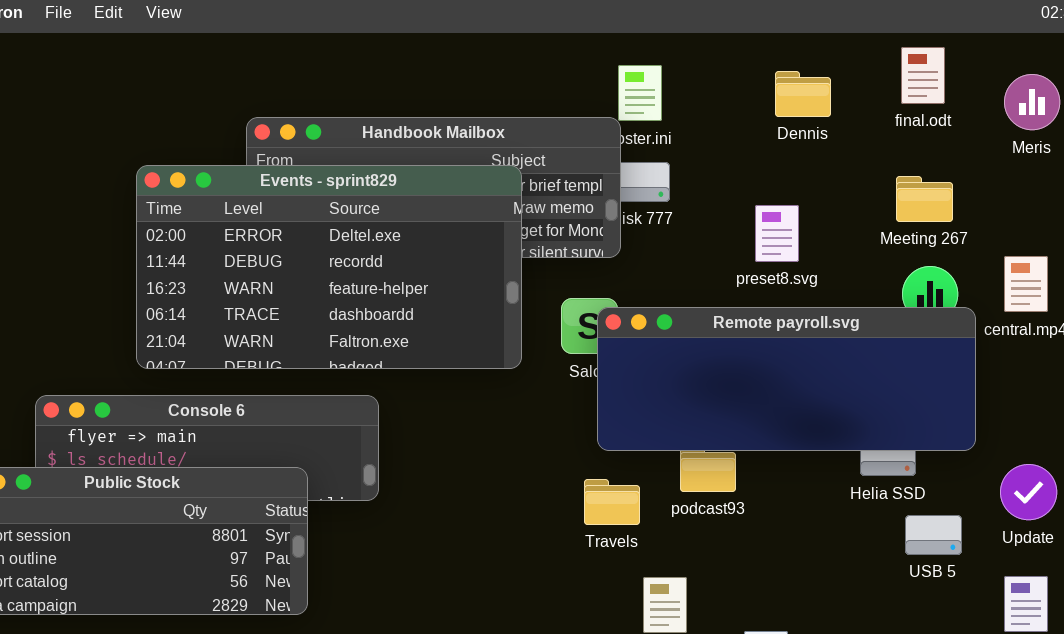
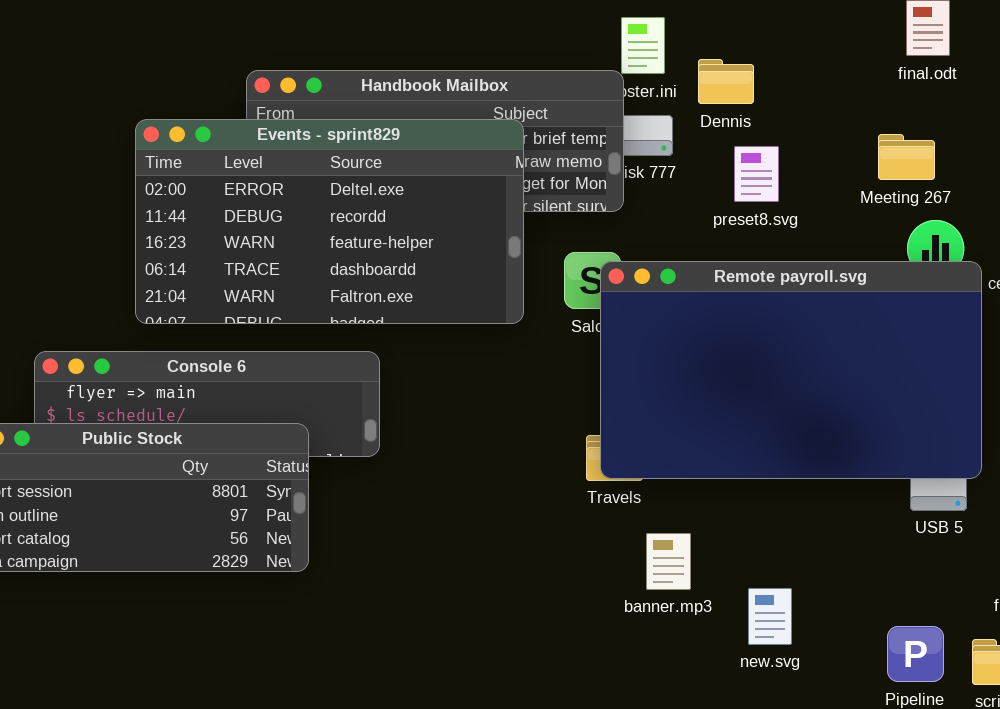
Dennis: [775,71,831,117] -> [698,59,754,104], moved
Meeting 267: [896,176,953,222] -> [878,134,935,180], moved
preset8.svg: [755,205,799,262] -> [734,146,779,202], moved
Remote payroll.svg: [597,307,976,451] -> [600,261,982,479], resized

